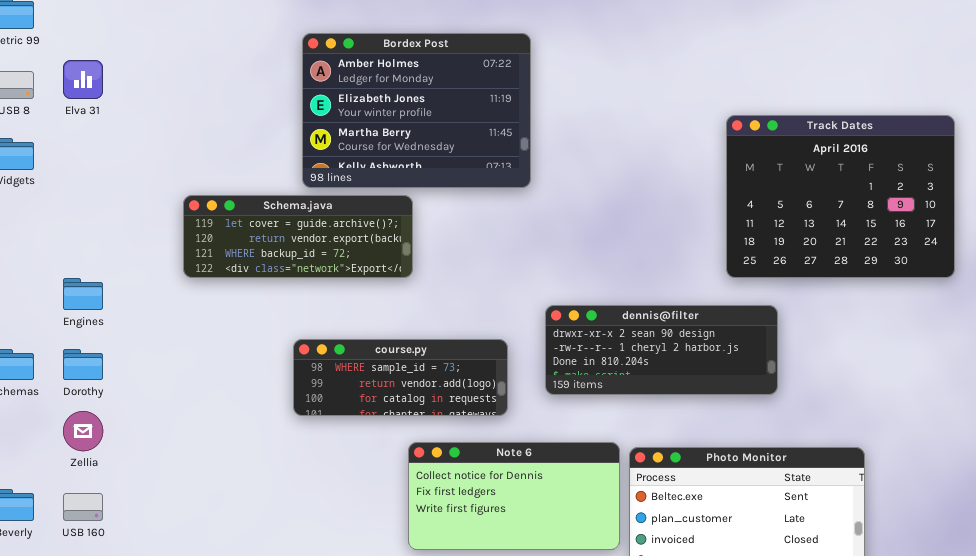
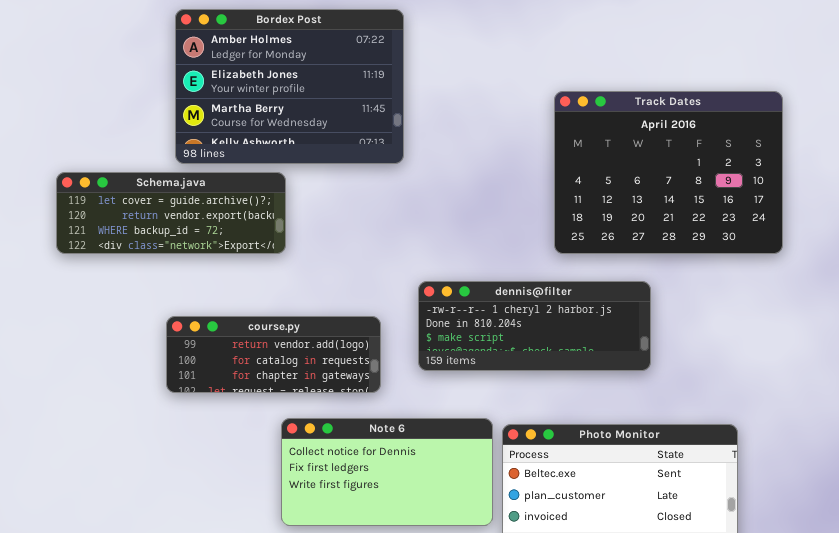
Track Dates: [726,115,955,278] -> [554,91,783,254], moved
dennis@filter: [545,305,778,395] -> [418,281,651,371], scrolled down 1 row
course.py: [293,339,508,416] -> [166,316,381,393], scrolled down 1 row

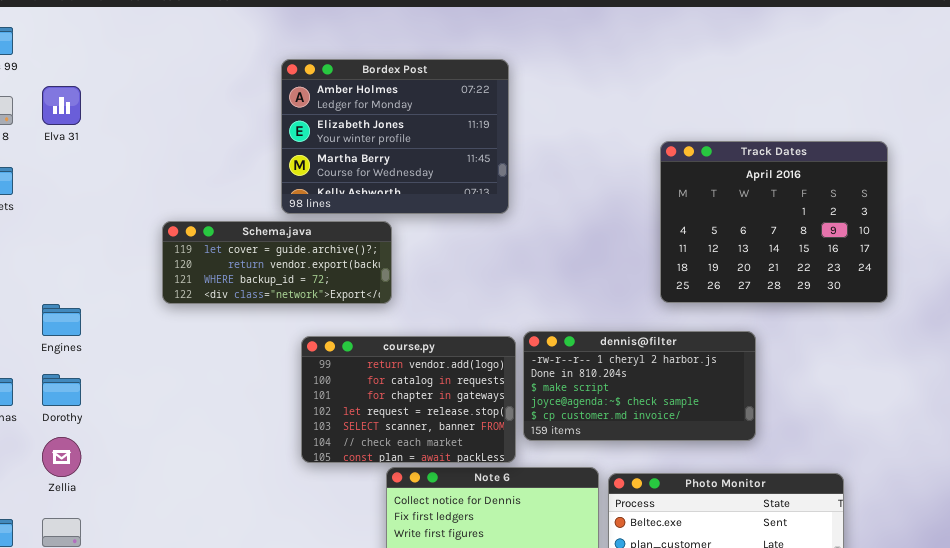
dennis@filter: [418,281,651,371] -> [523,331,756,441], resized
course.py: [166,316,381,393] -> [301,336,516,463], moved, resized

